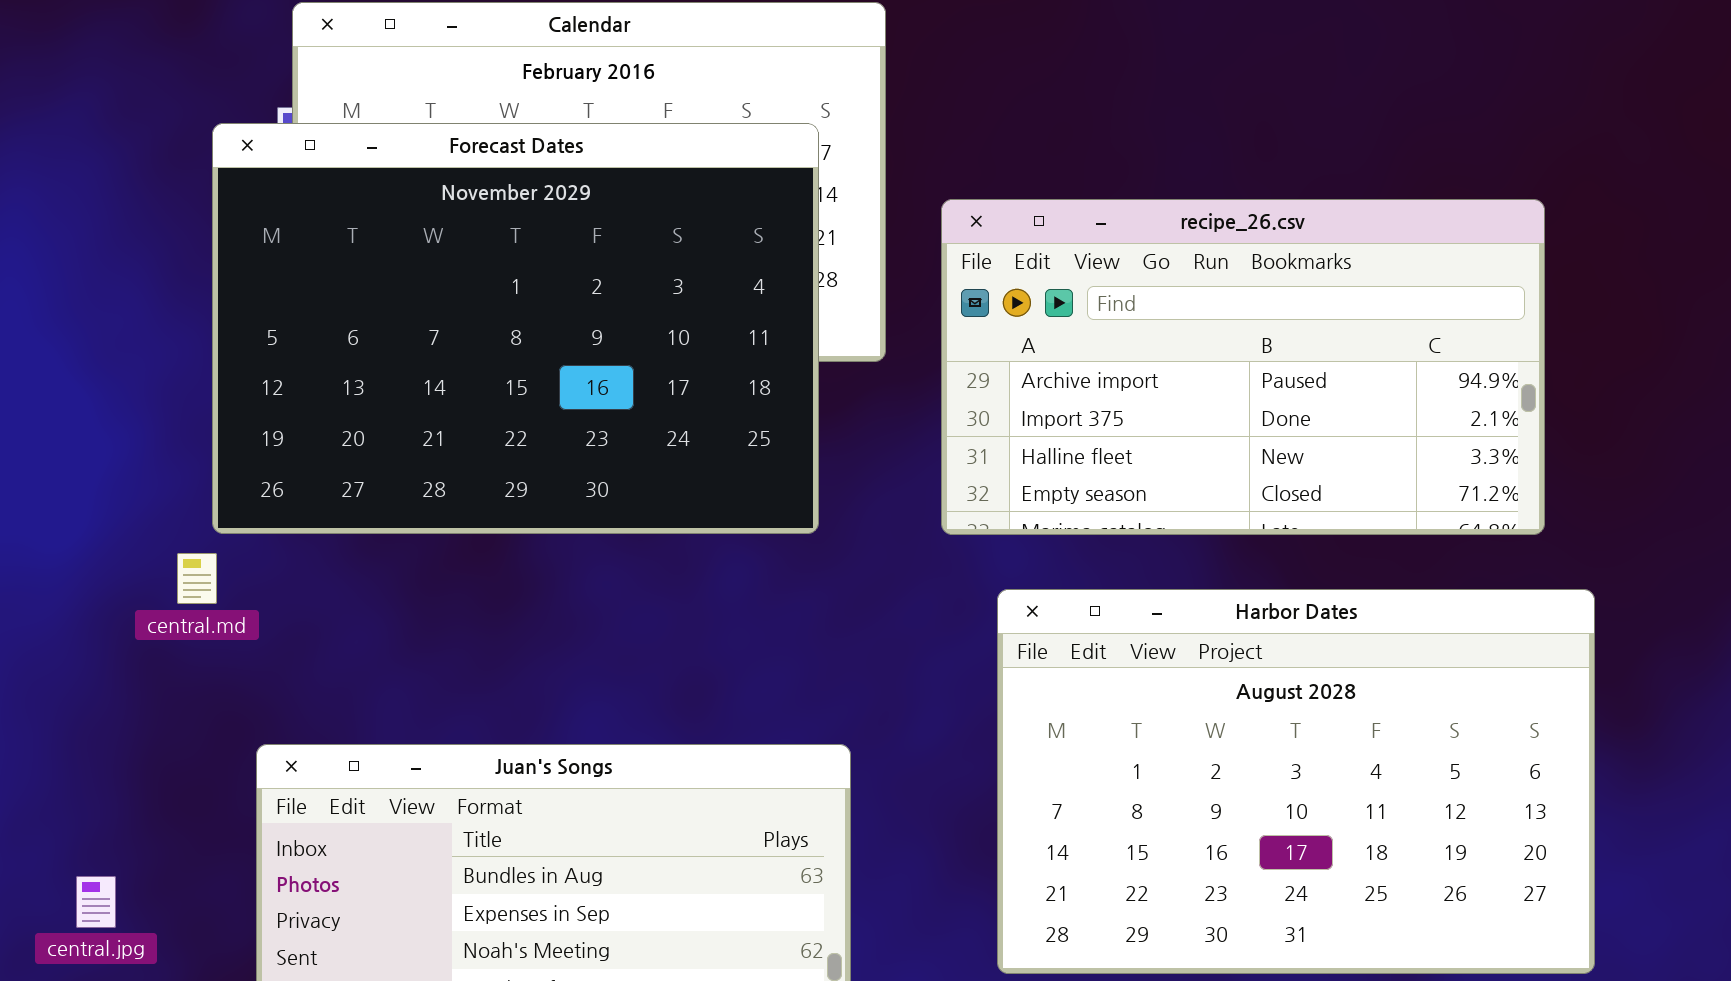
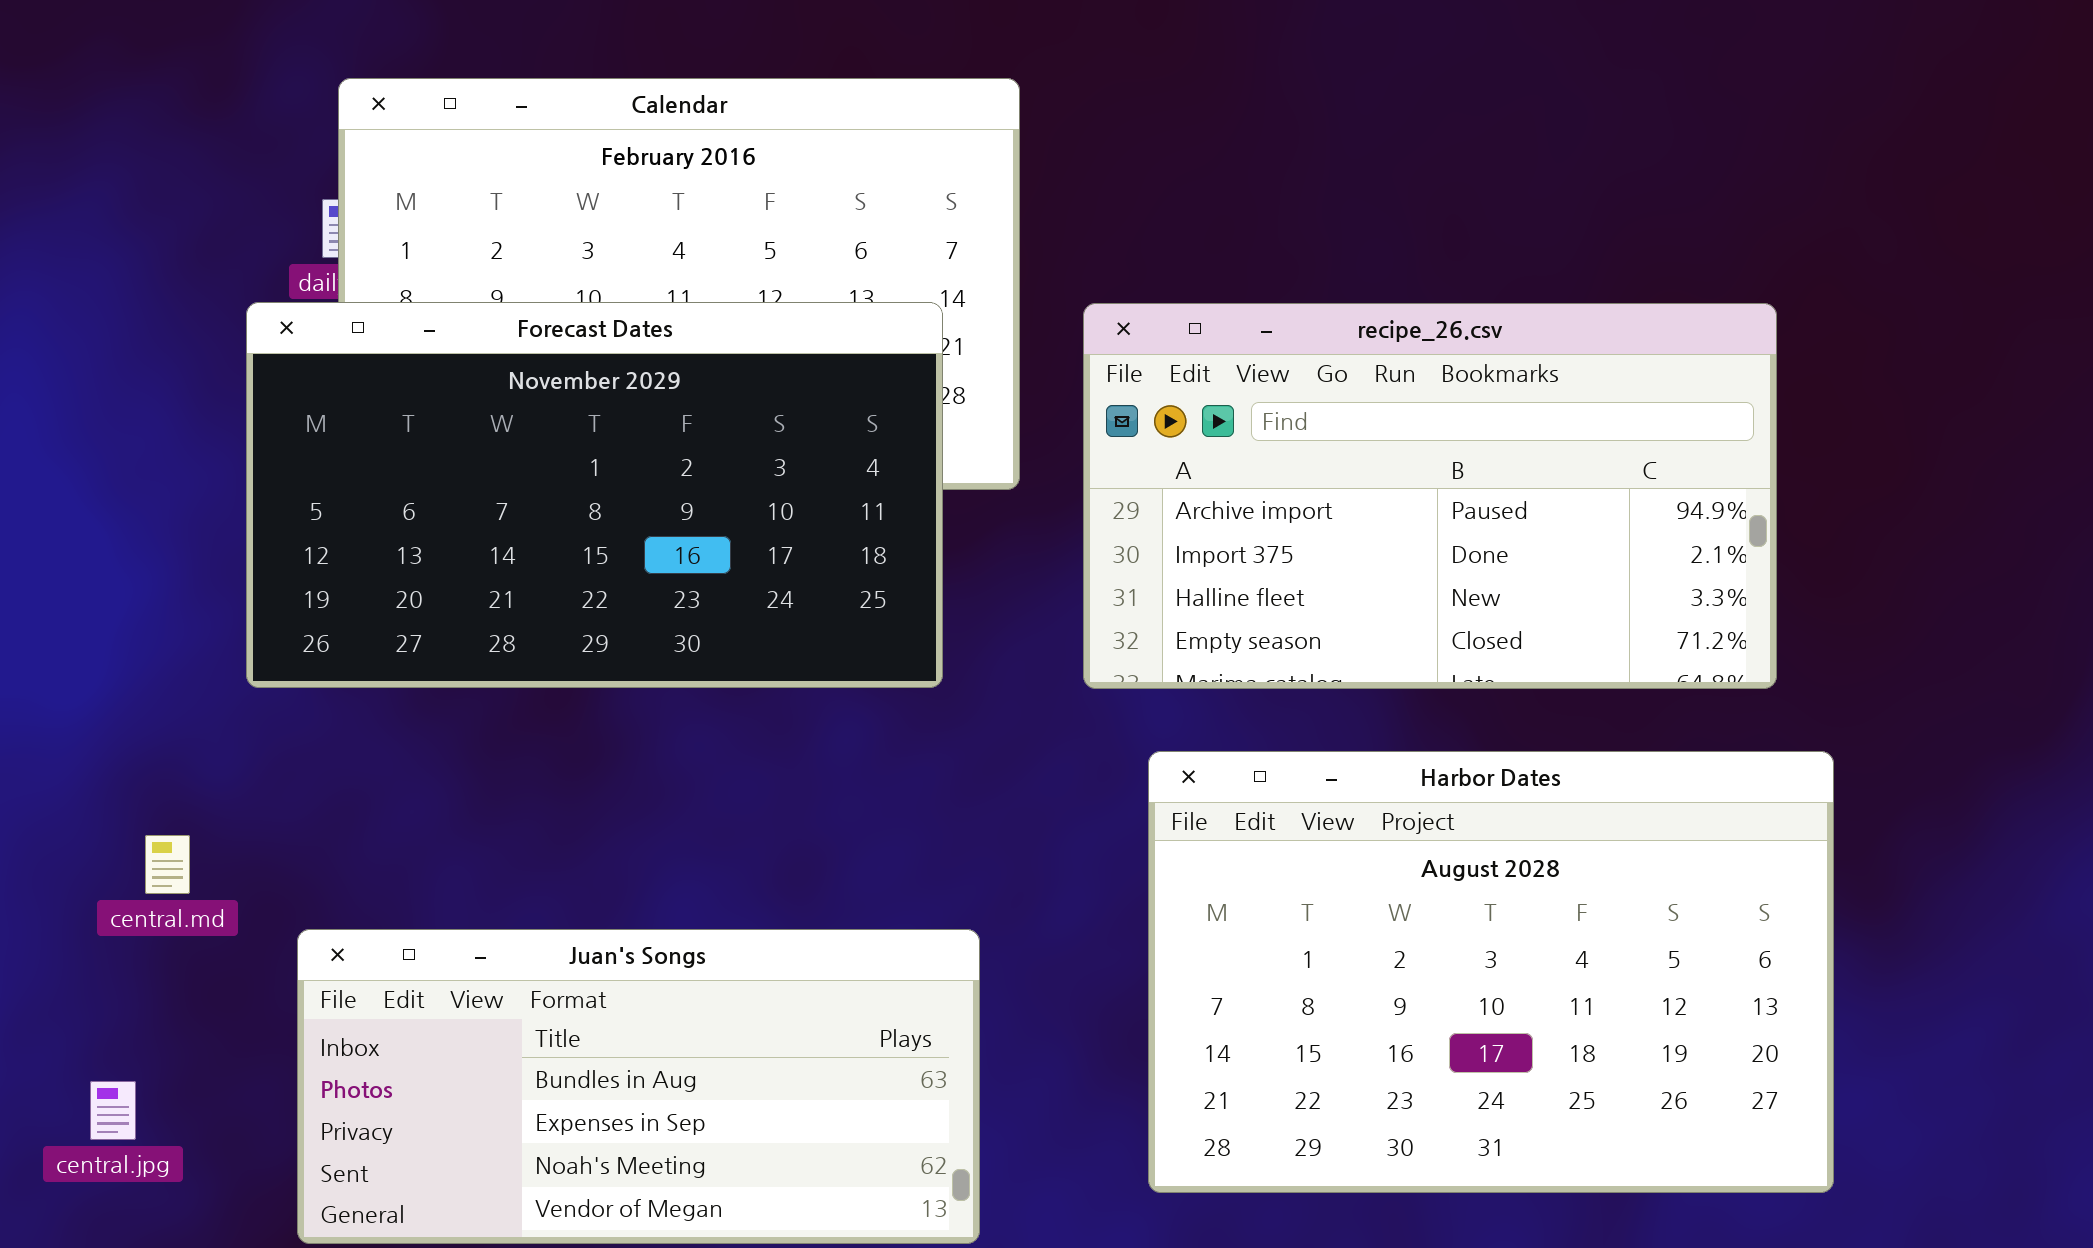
Forecast Dates: [212,123,819,534] -> [246,302,943,688], resized
central.md: [177,553,217,604] -> [145,835,190,894], moved

